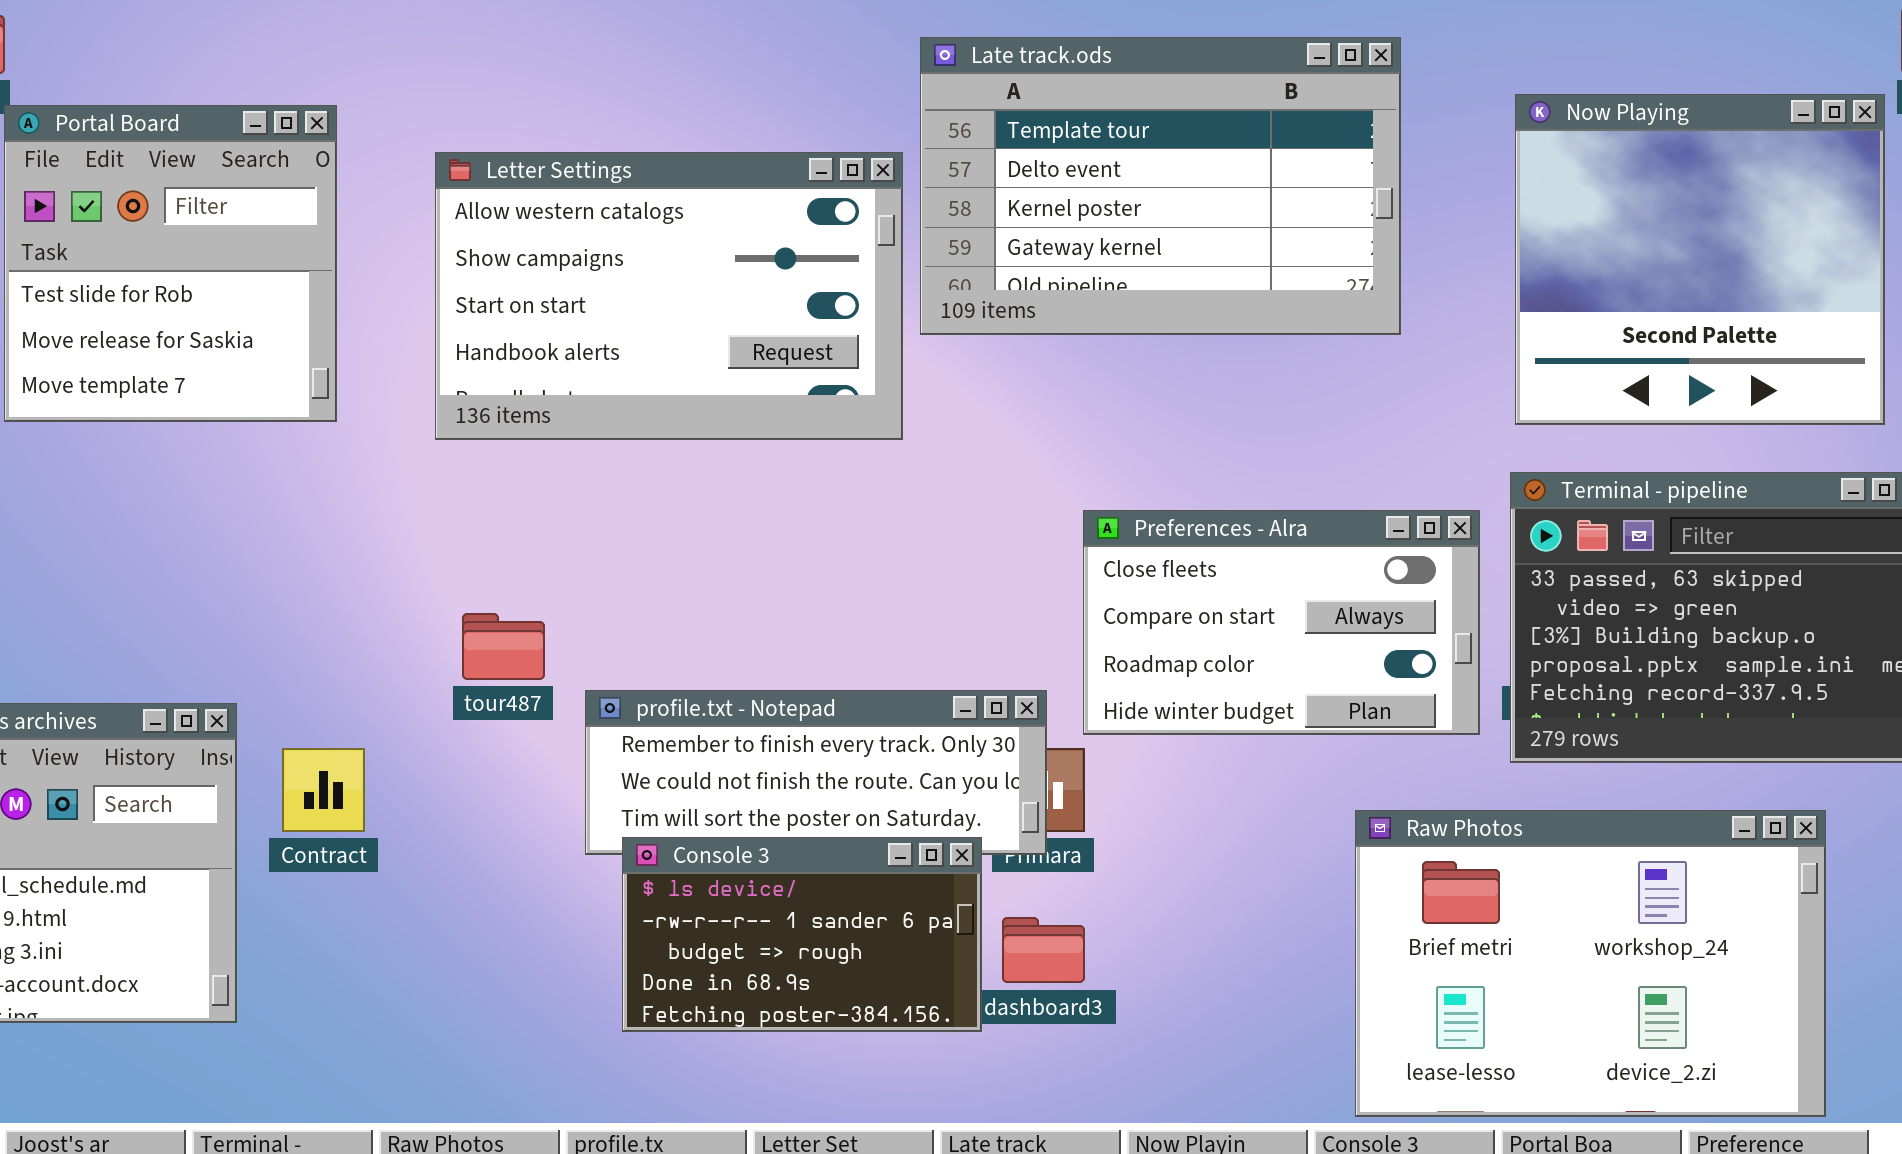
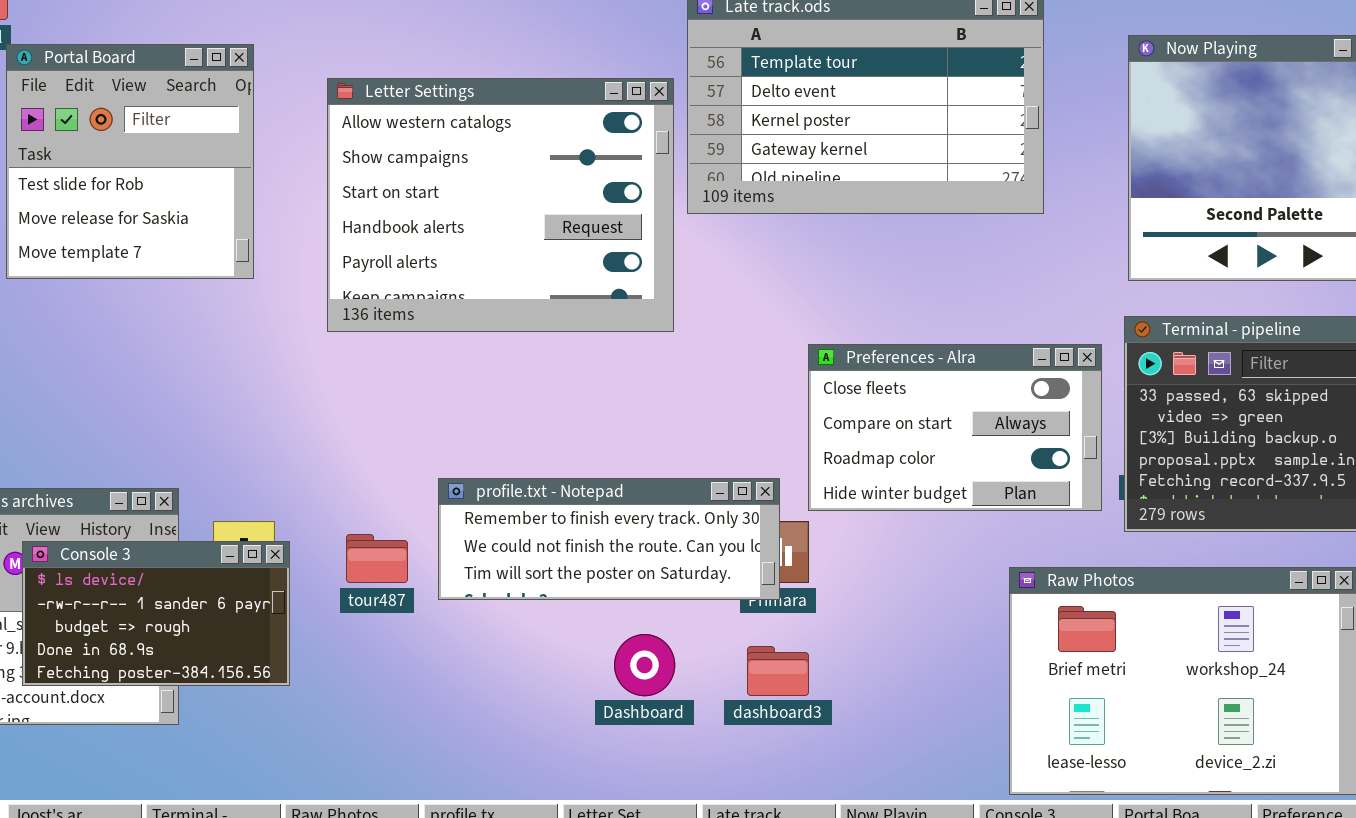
Letter Settings: [435,152,903,440] -> [327,78,674,332], resized
tour487: [462,613,545,680] -> [346,534,408,583], moved
Console 3: [622,837,982,1032] -> [22,541,290,686], moved

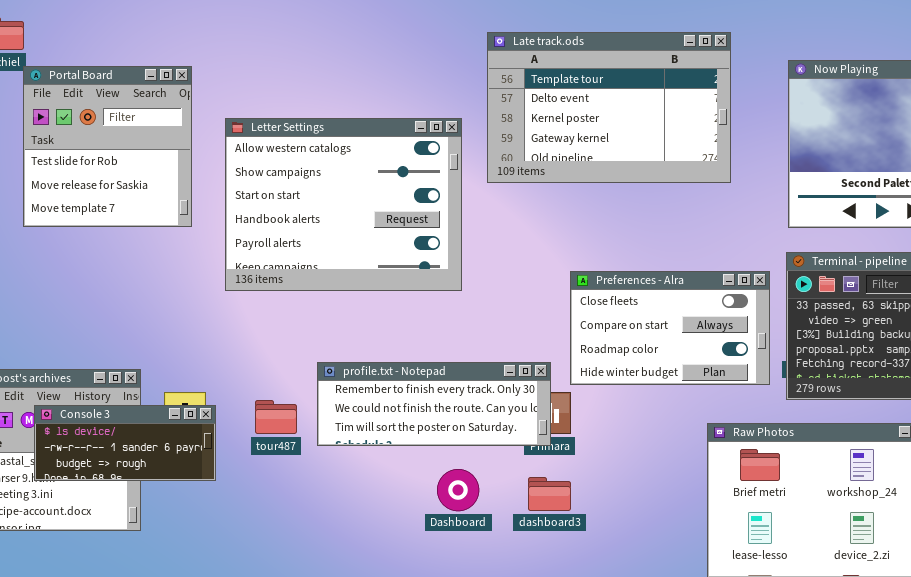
Letter Settings: [327,78,674,332] -> [225,118,462,291], moved
Console 3: [22,541,290,686] -> [34,405,216,481], resized

